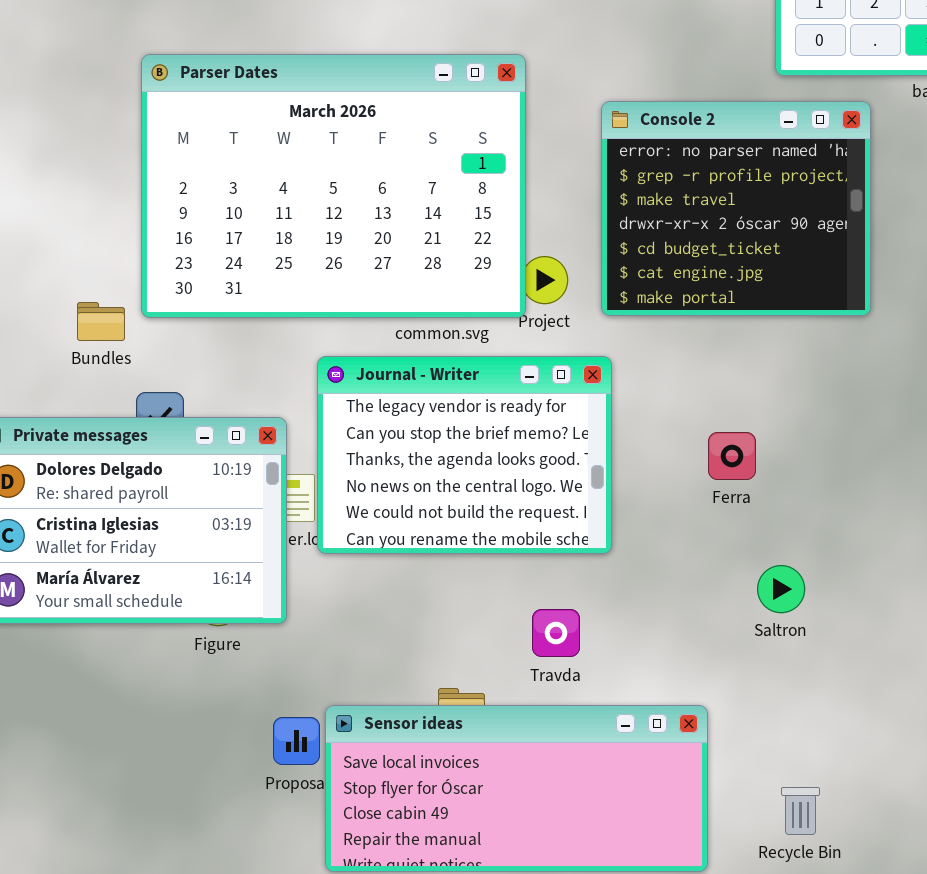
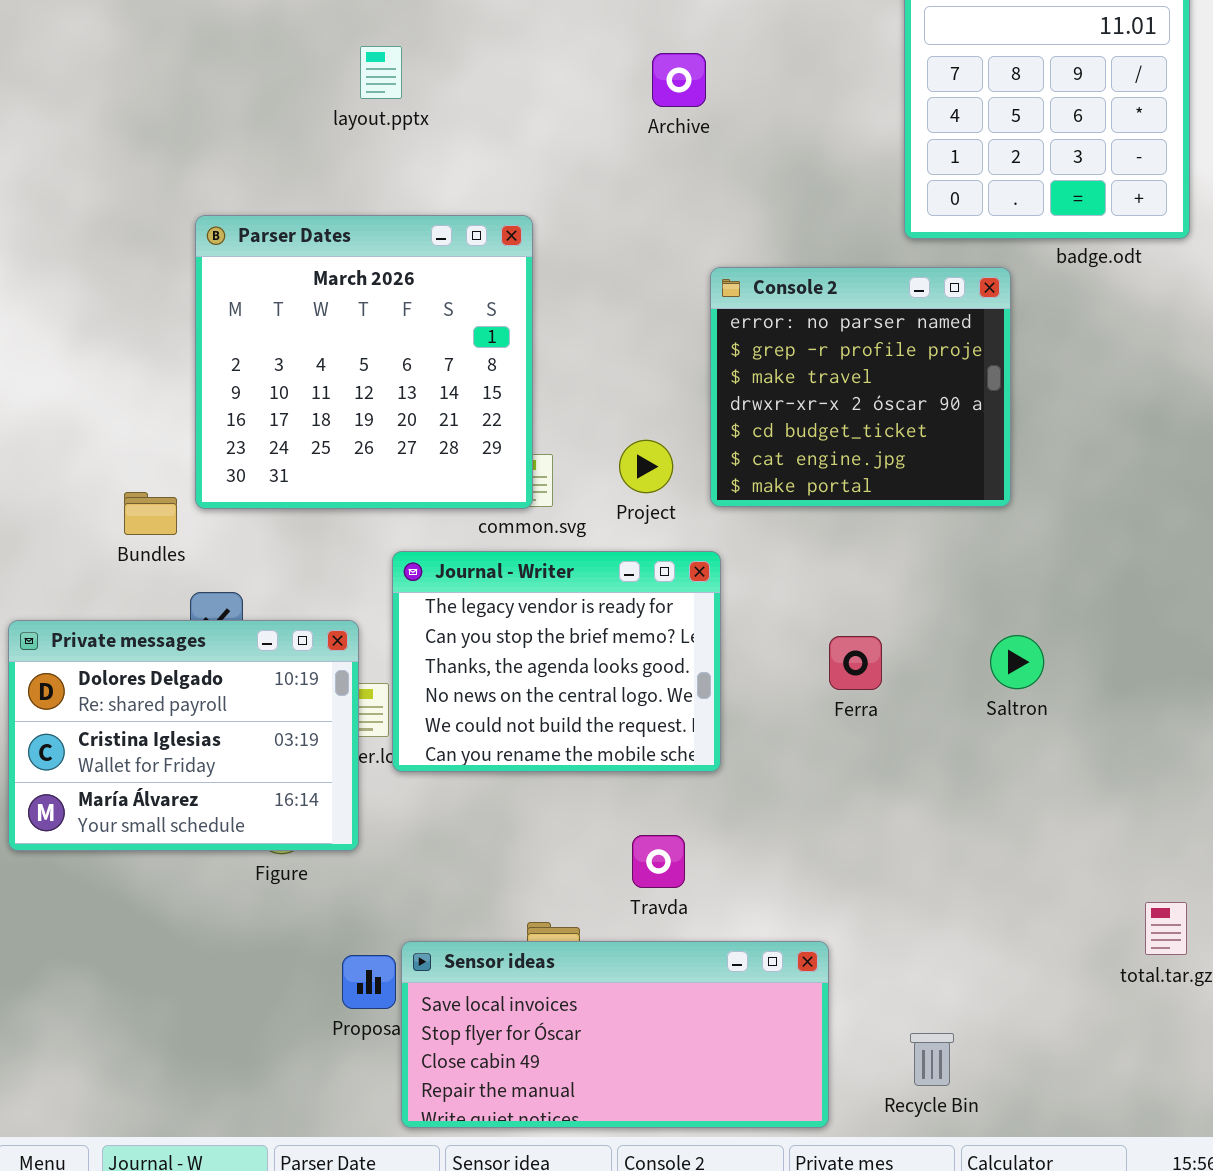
Parser Dates: [141,54,526,318] -> [195,215,533,509], resized
Saltron: [757,565,805,613] -> [990,635,1044,689], moved

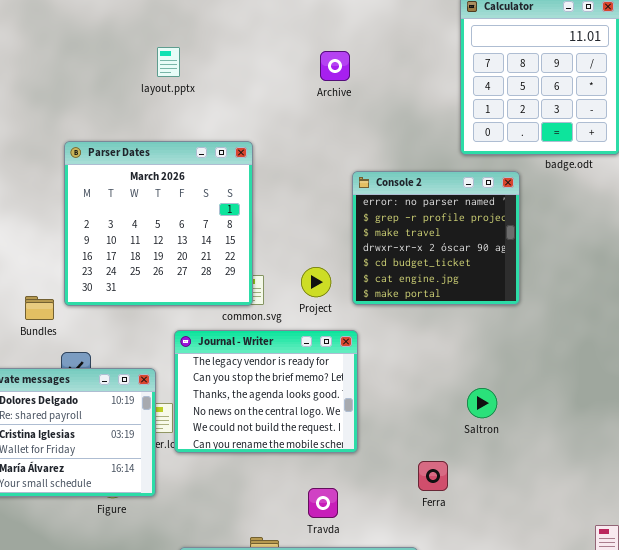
Saltron: [990,635,1044,689] -> [467,388,497,418], moved
Ferra: [829,636,882,690] -> [418,461,448,491], moved

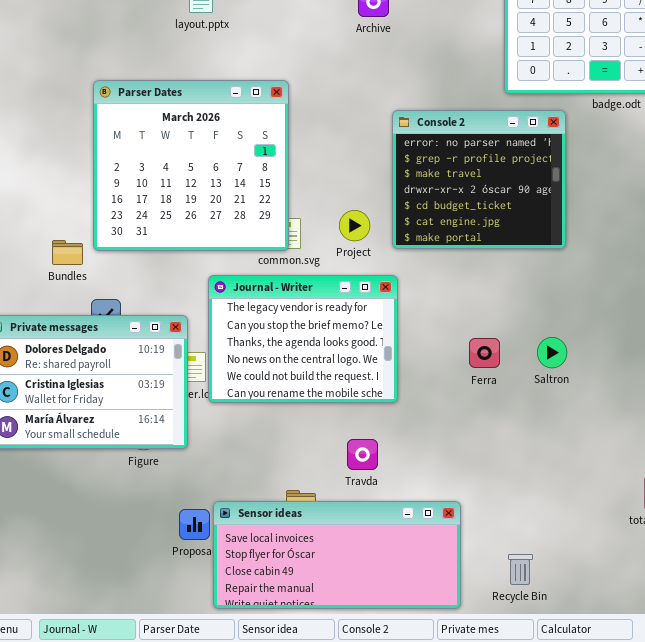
Saltron: [467,388,497,418] -> [537,337,567,368], moved
Ferra: [418,461,448,491] -> [469,338,500,368], moved

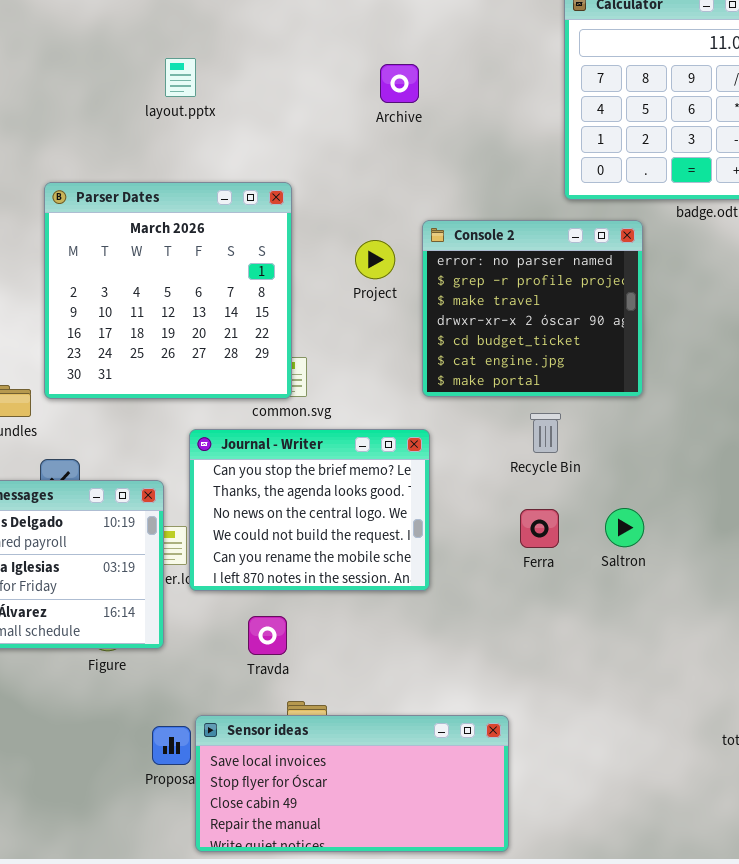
Project: [339,210,370,241] -> [355,240,395,279], moved
Journal - Writer: [208,275,398,403] -> [189,429,430,591], scrolled down 1 row
Travda: [347,439,378,470] -> [248,616,287,655], moved
Recycle Bin: [508,554,533,585] -> [530,413,561,453], moved

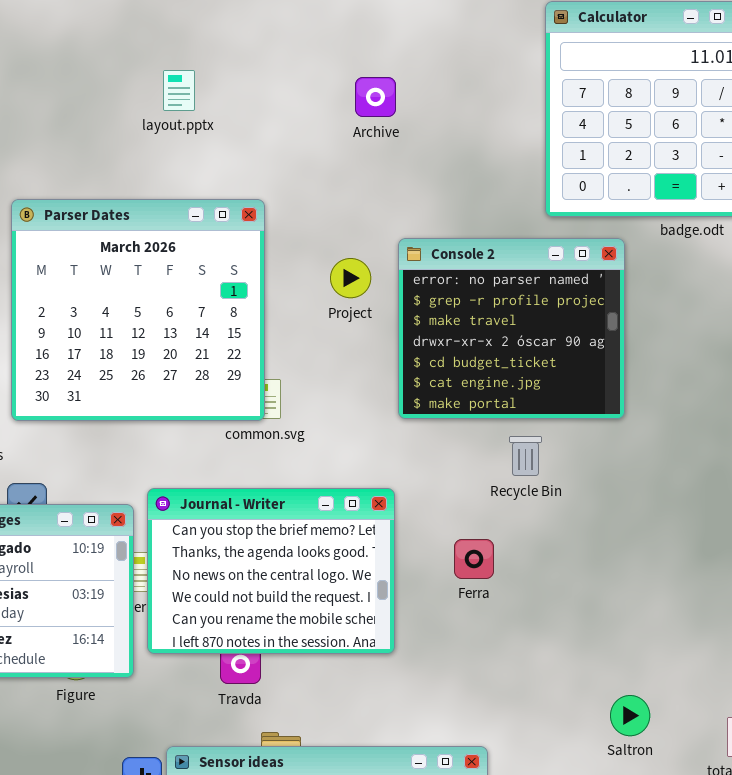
layout.pptx: [165,58,196,97] -> [163,70,195,111], moved
Journal - Writer: [189,429,430,591] -> [147,488,395,654], moved
Saltron: [605,508,644,547] -> [610,695,650,736], moved
Ferra: [520,509,559,548] -> [454,539,494,579], moved

